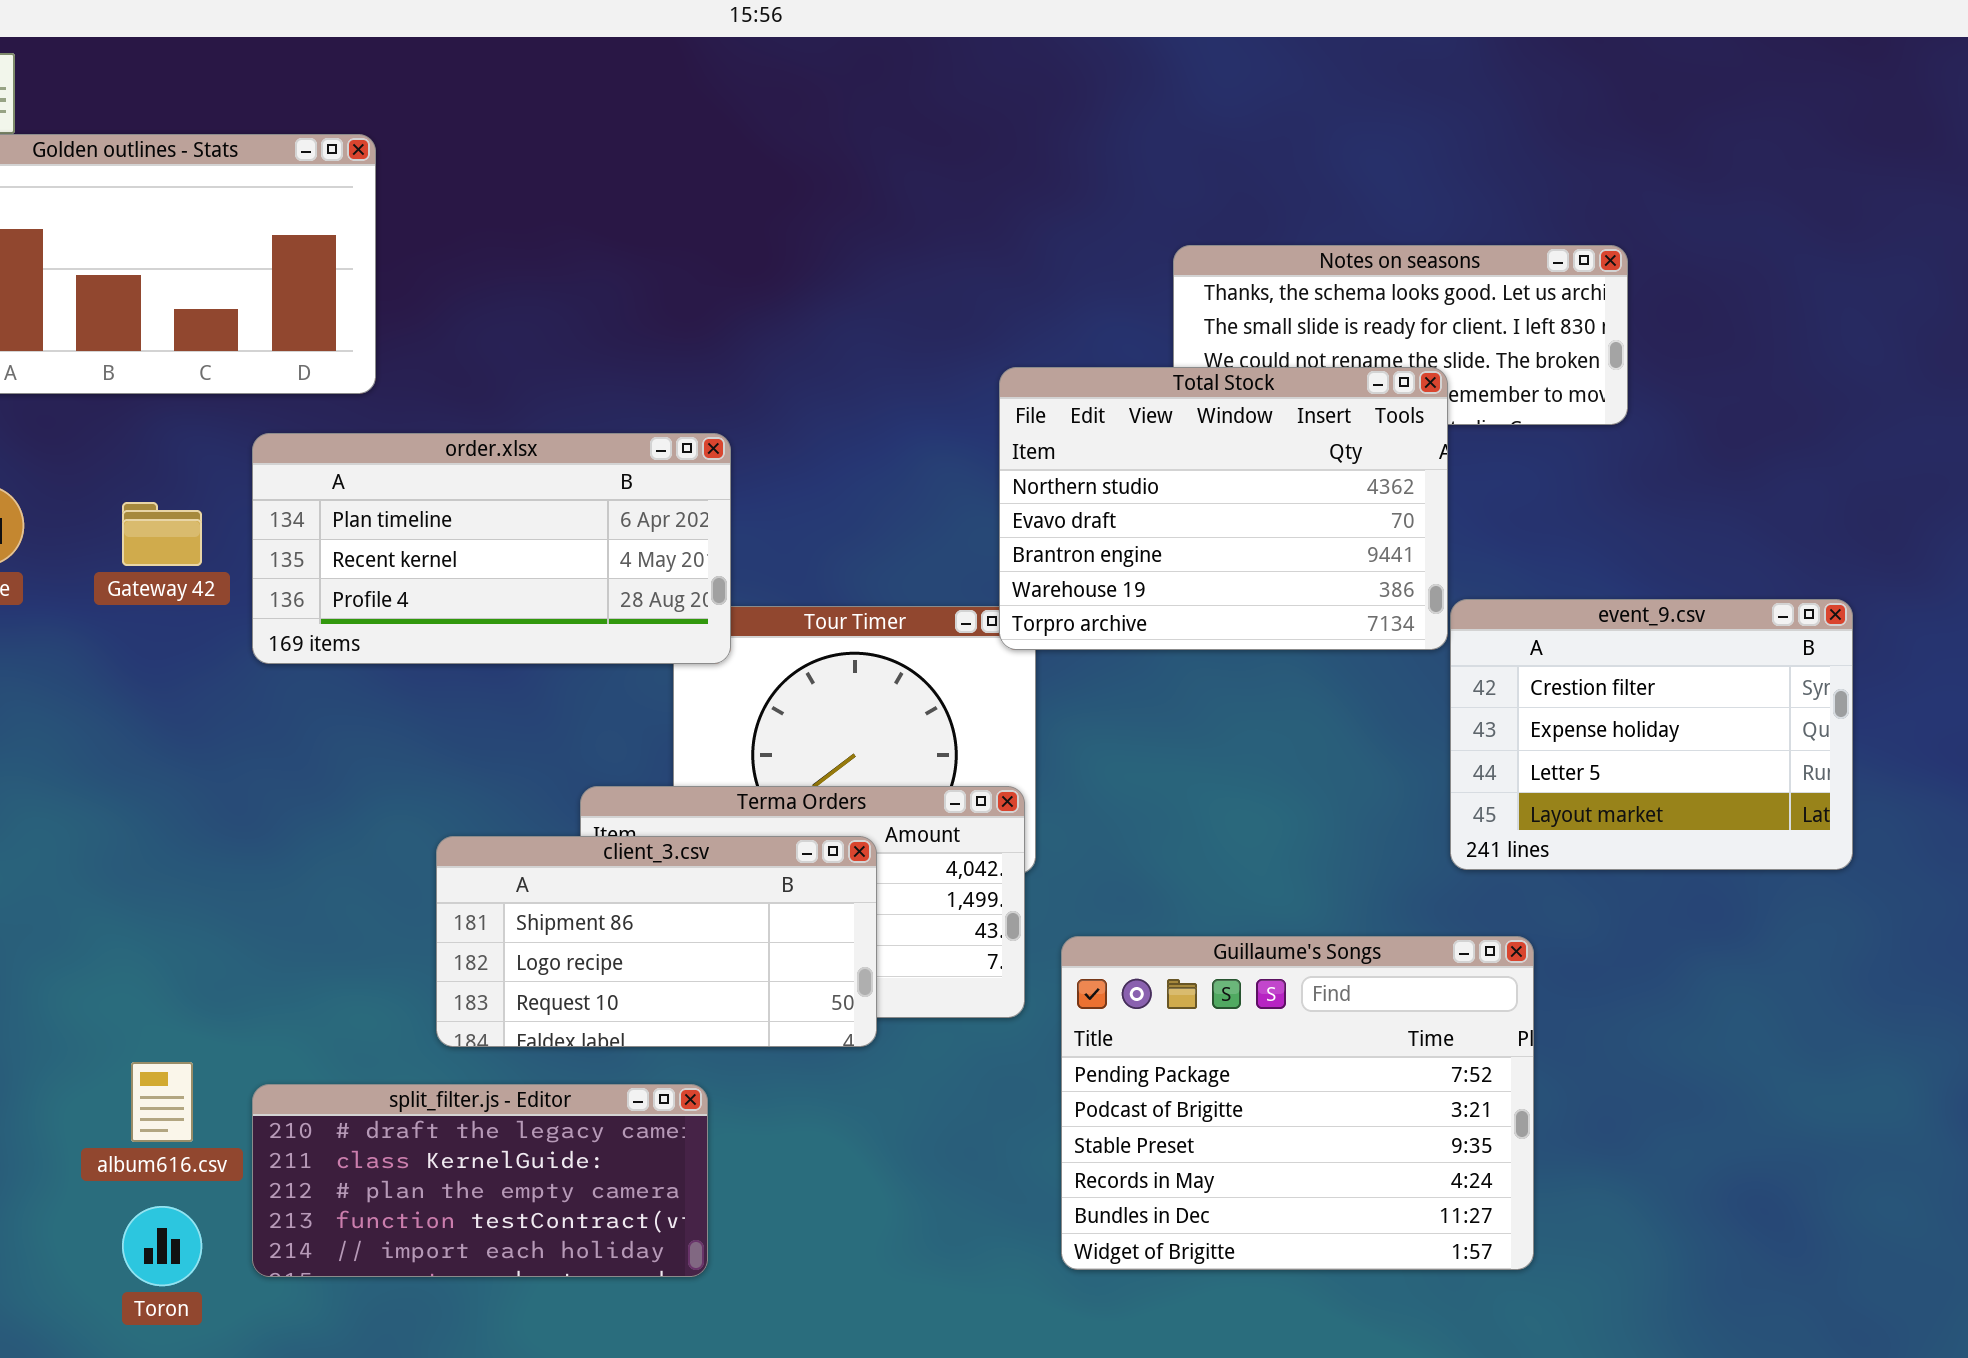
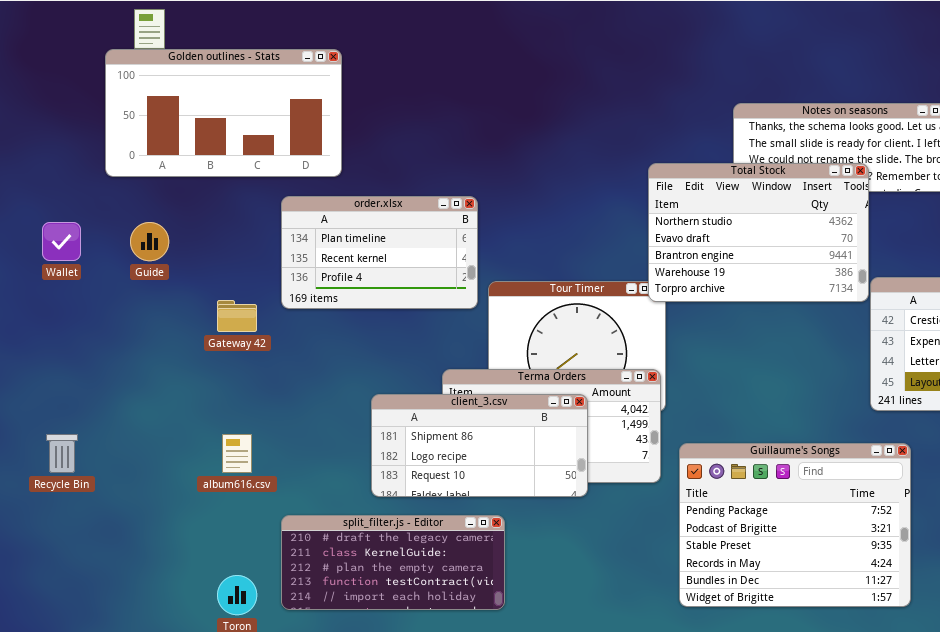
order.xlsx: [252,433,731,664] -> [281,196,478,309], resized
Gateway 42: [122,502,202,566] -> [217,300,257,332], moved
album616.csv: [131,1062,193,1142] -> [222,434,252,473], moved

